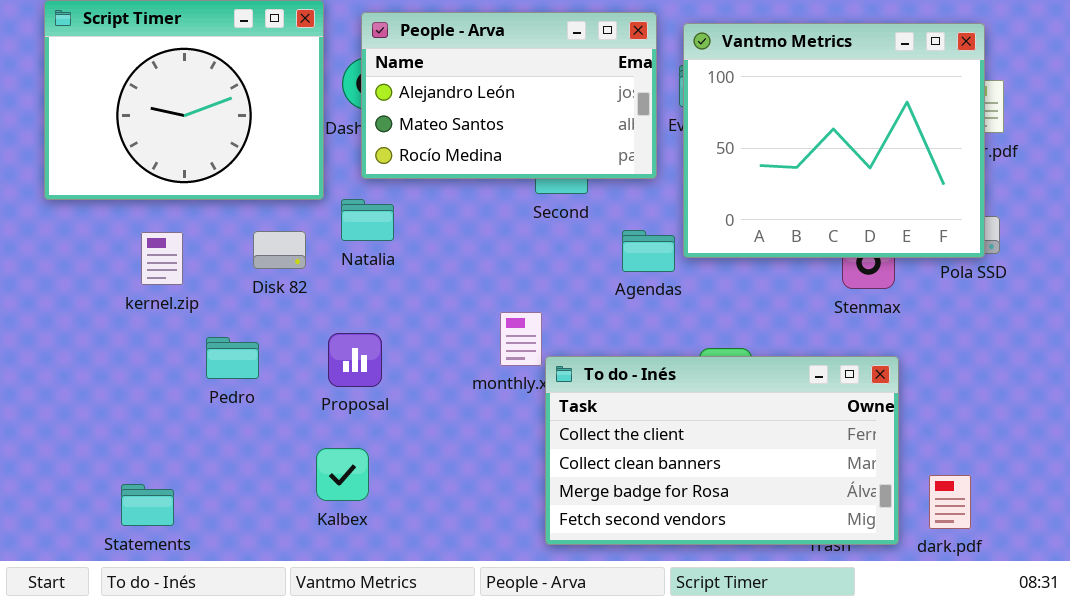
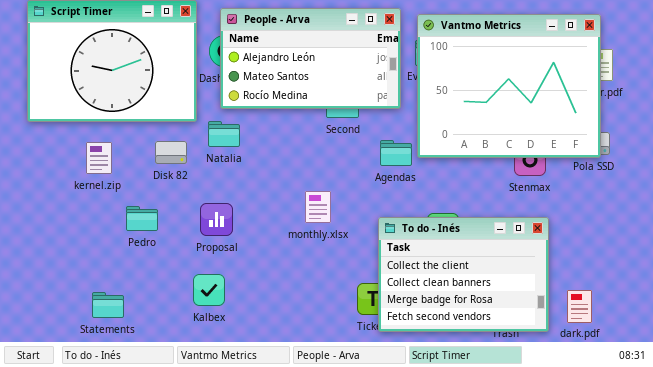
To do - Inés: [545,356,899,545] -> [378,217,549,332], resized
Statements: [121,484,174,526] -> [92,292,124,318], moved

